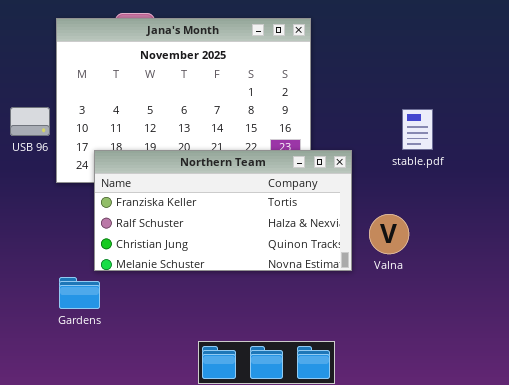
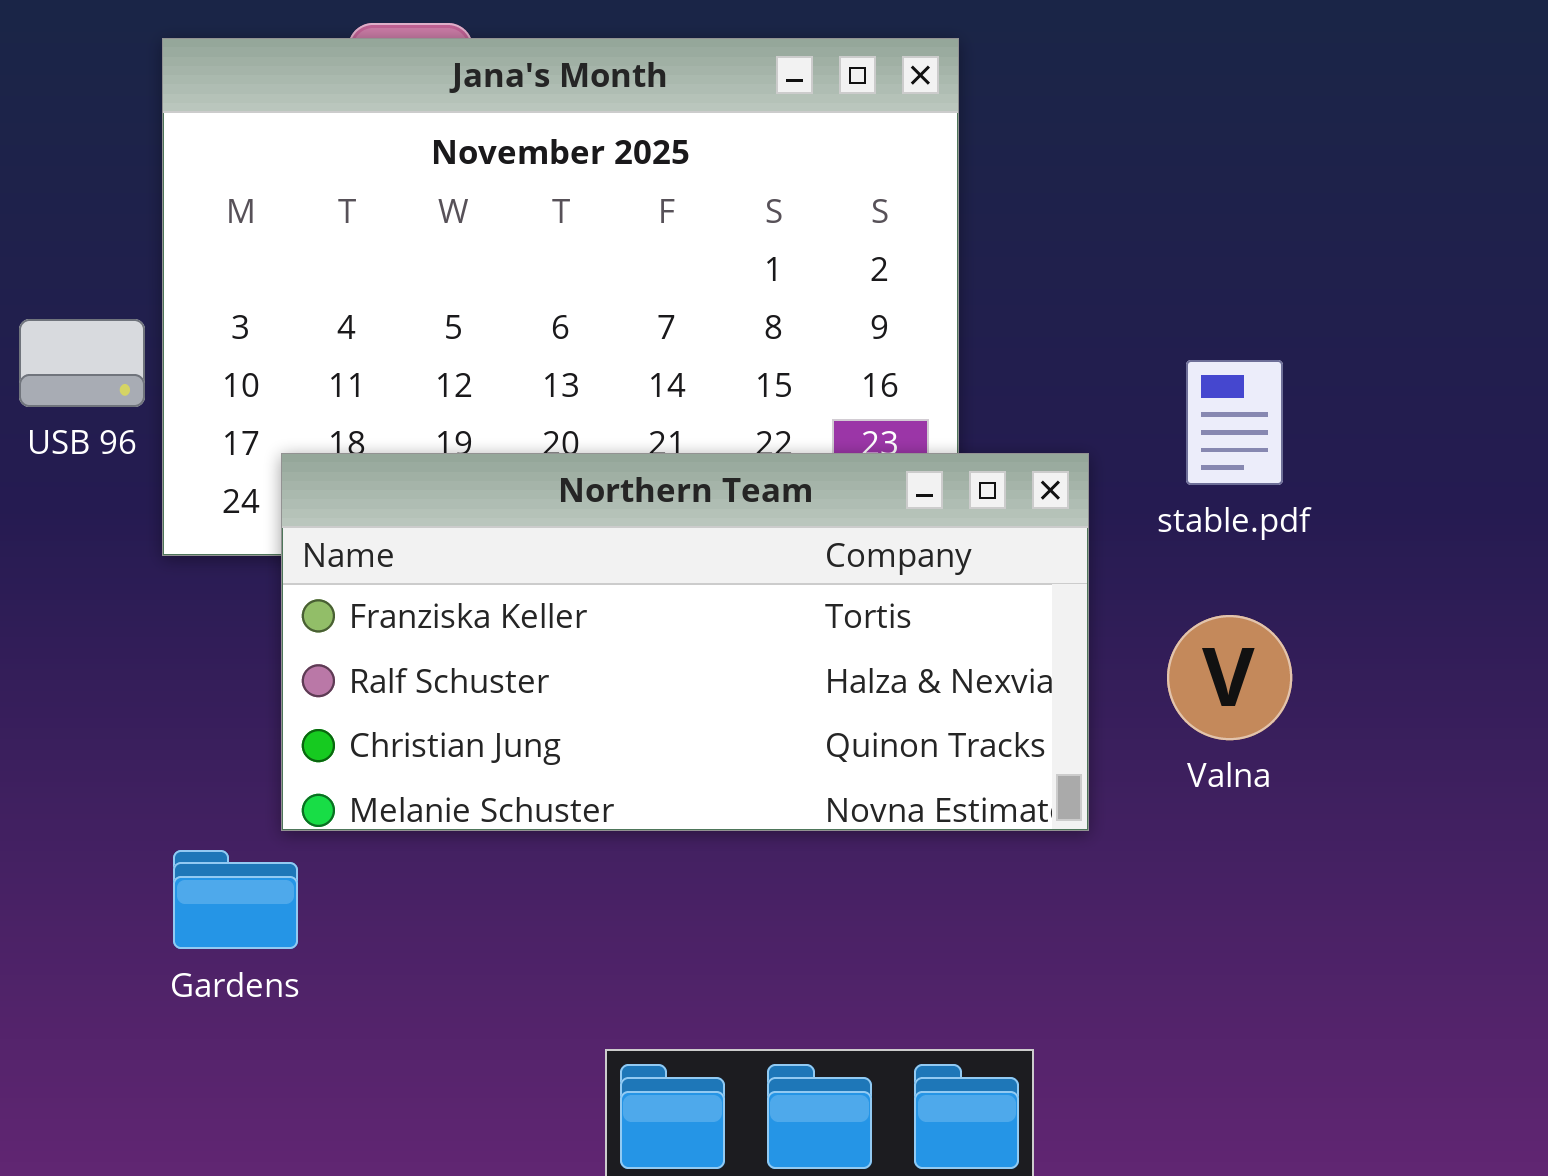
stable.pdf: [402,109,433,150] -> [1186,360,1283,485], moved
Valna: [369,214,409,254] -> [1167,615,1292,740], moved

